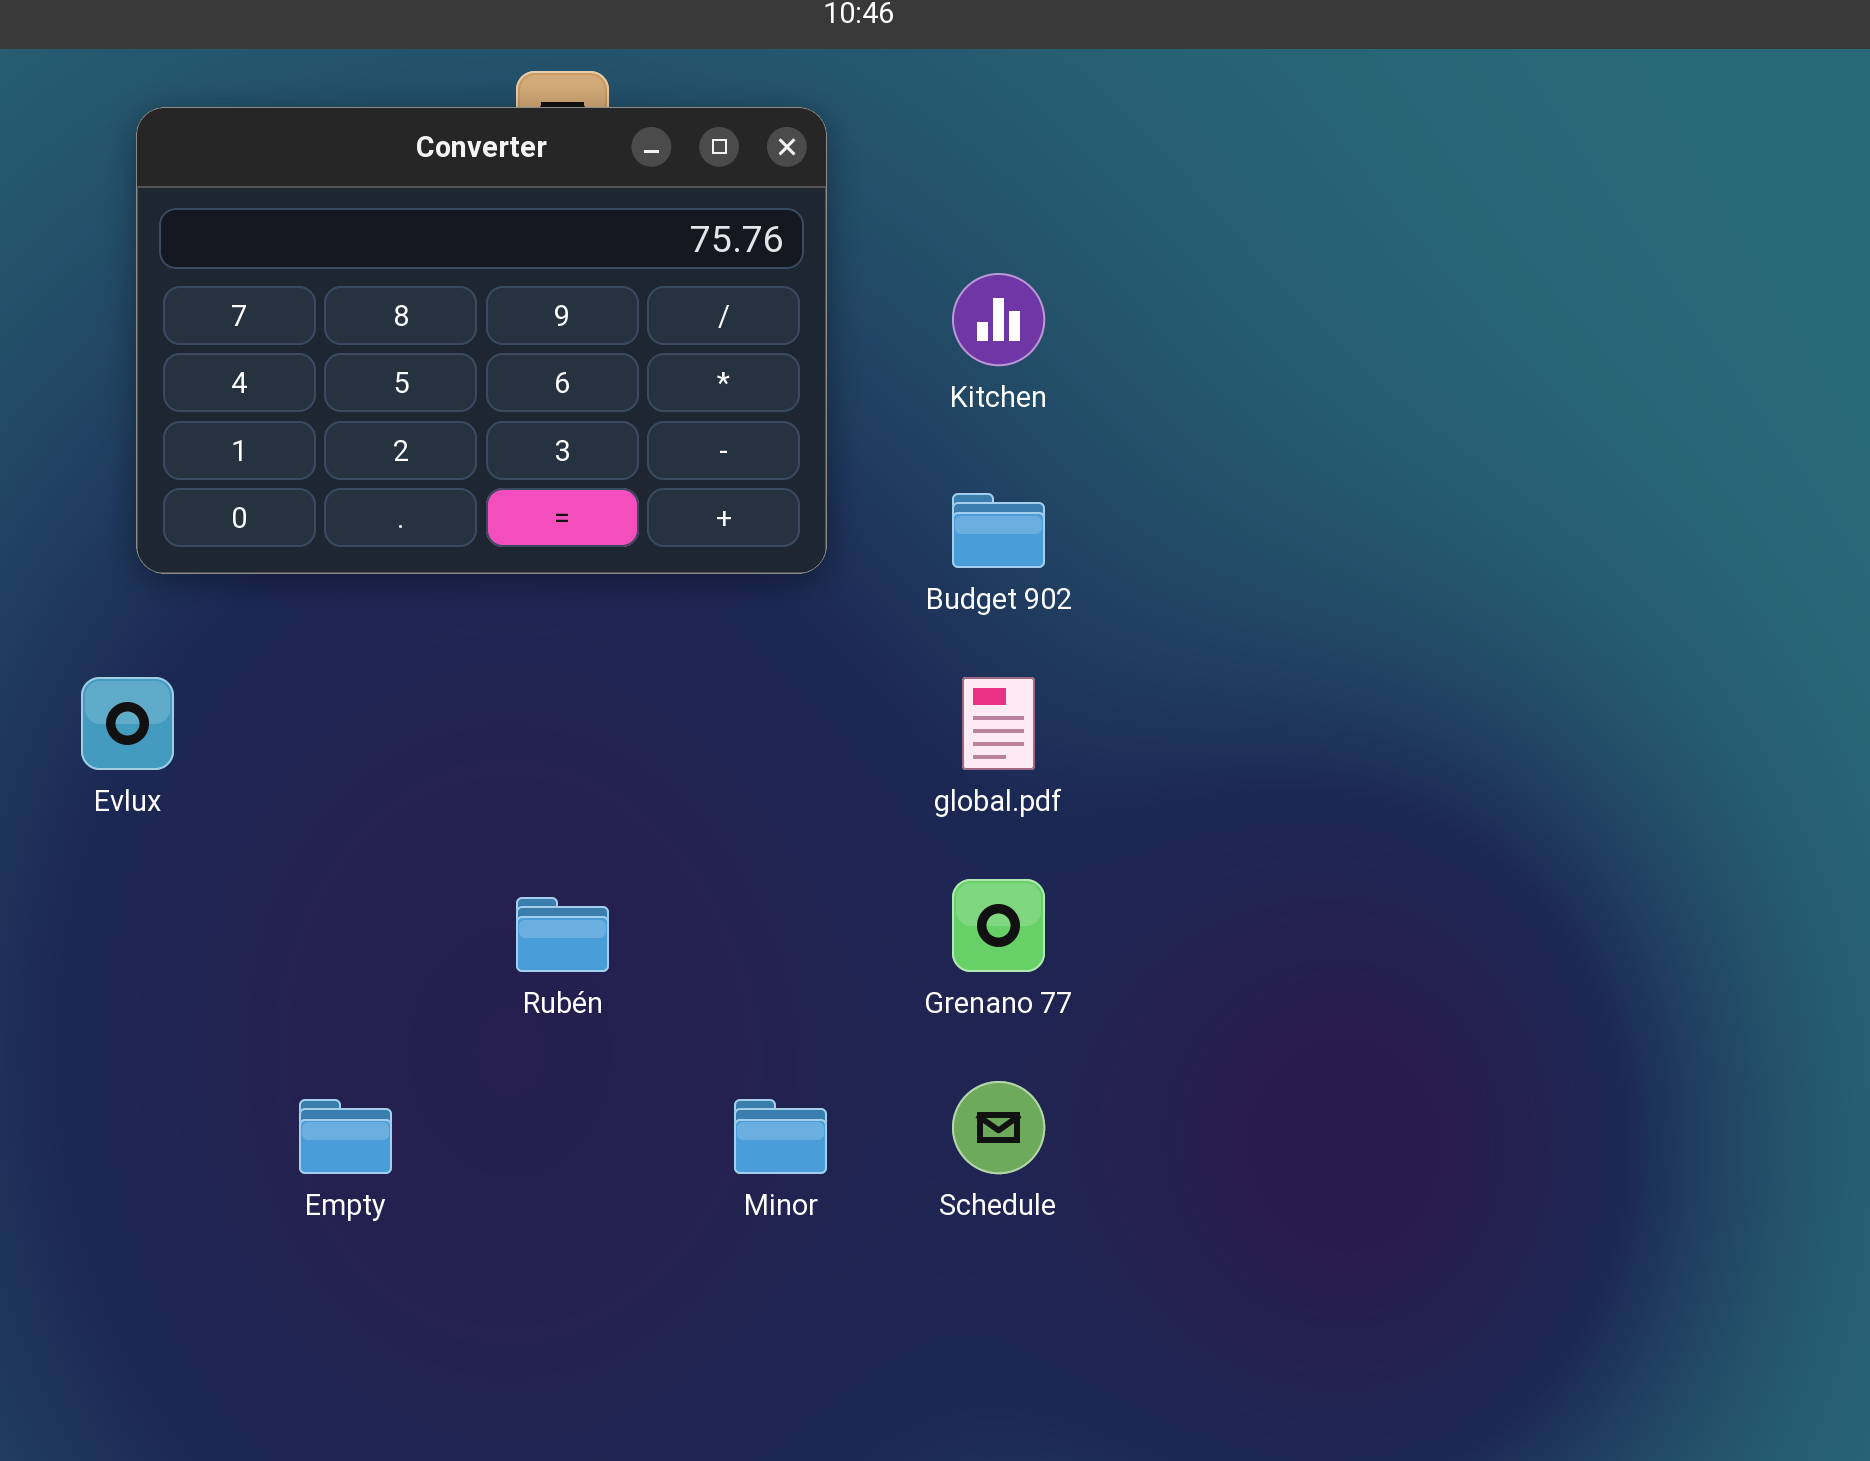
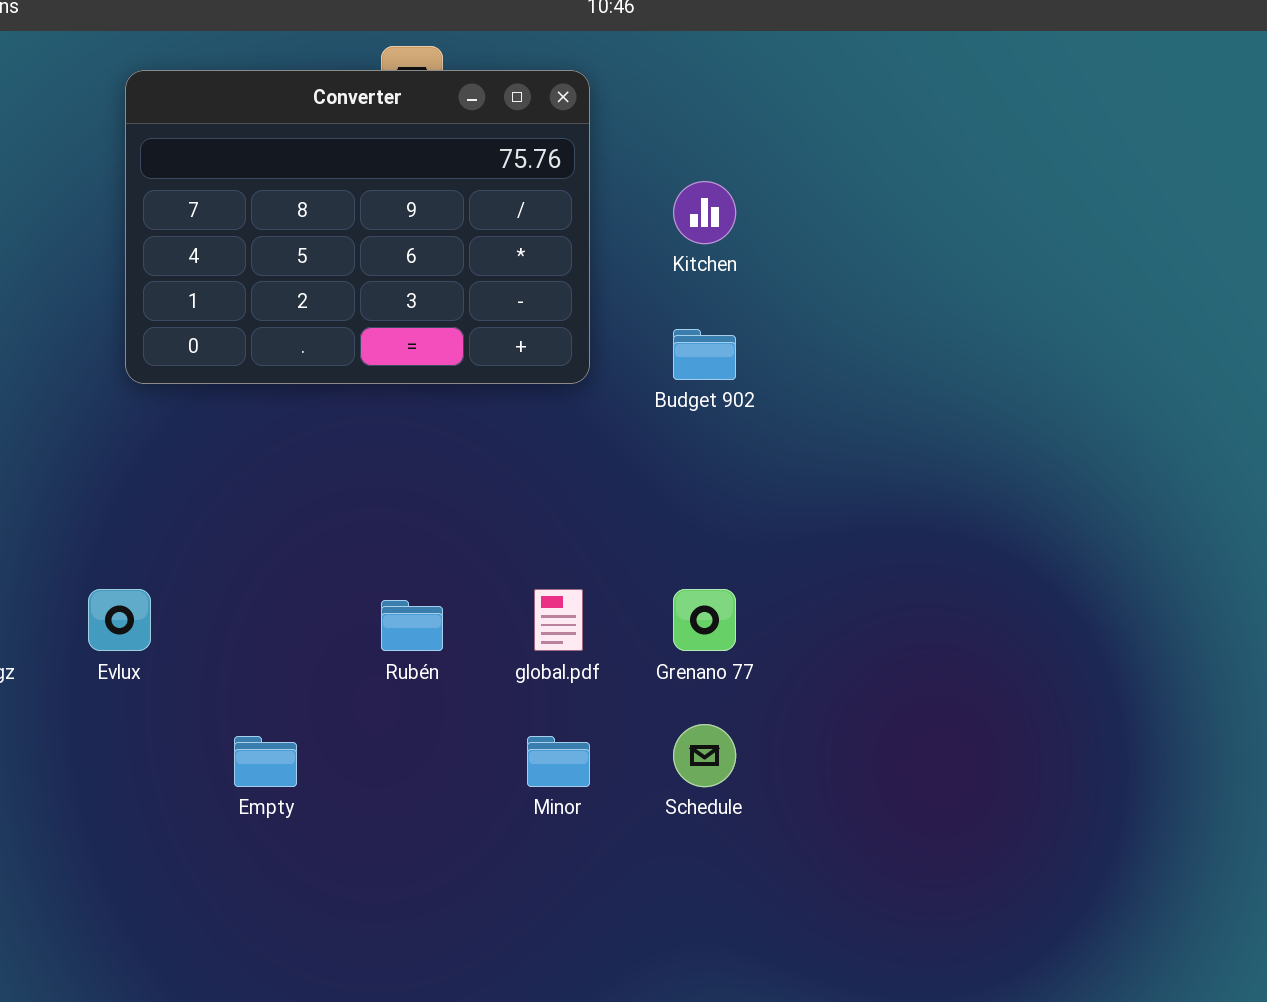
Evlux: [81,677,174,770] -> [88,589,151,651], moved
global.pdf: [962,677,1035,770] -> [534,589,583,651], moved

